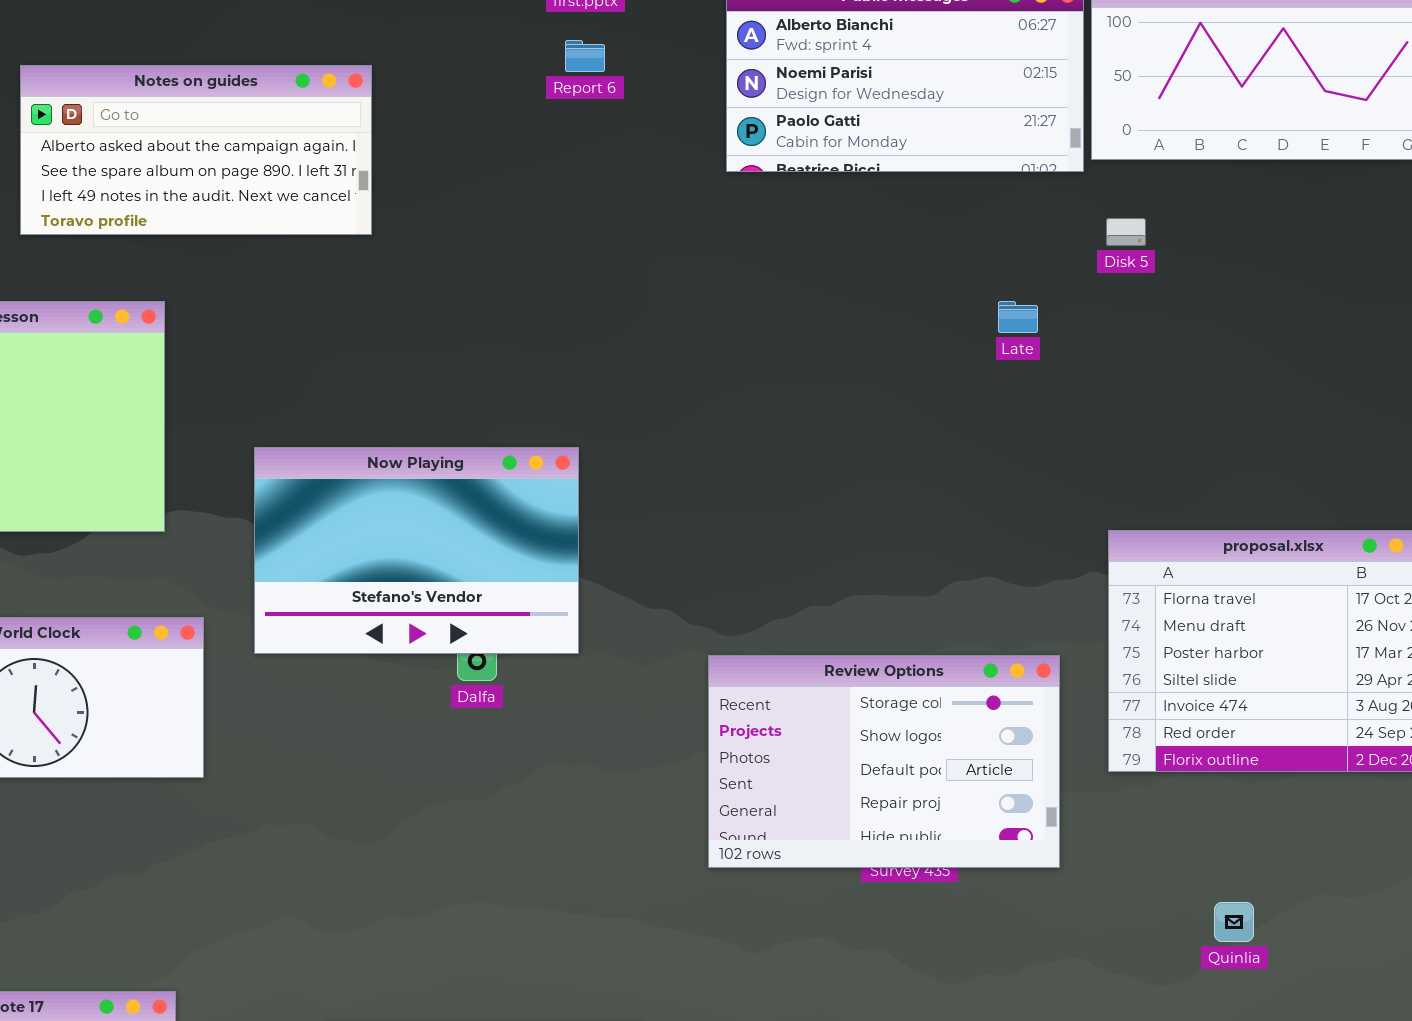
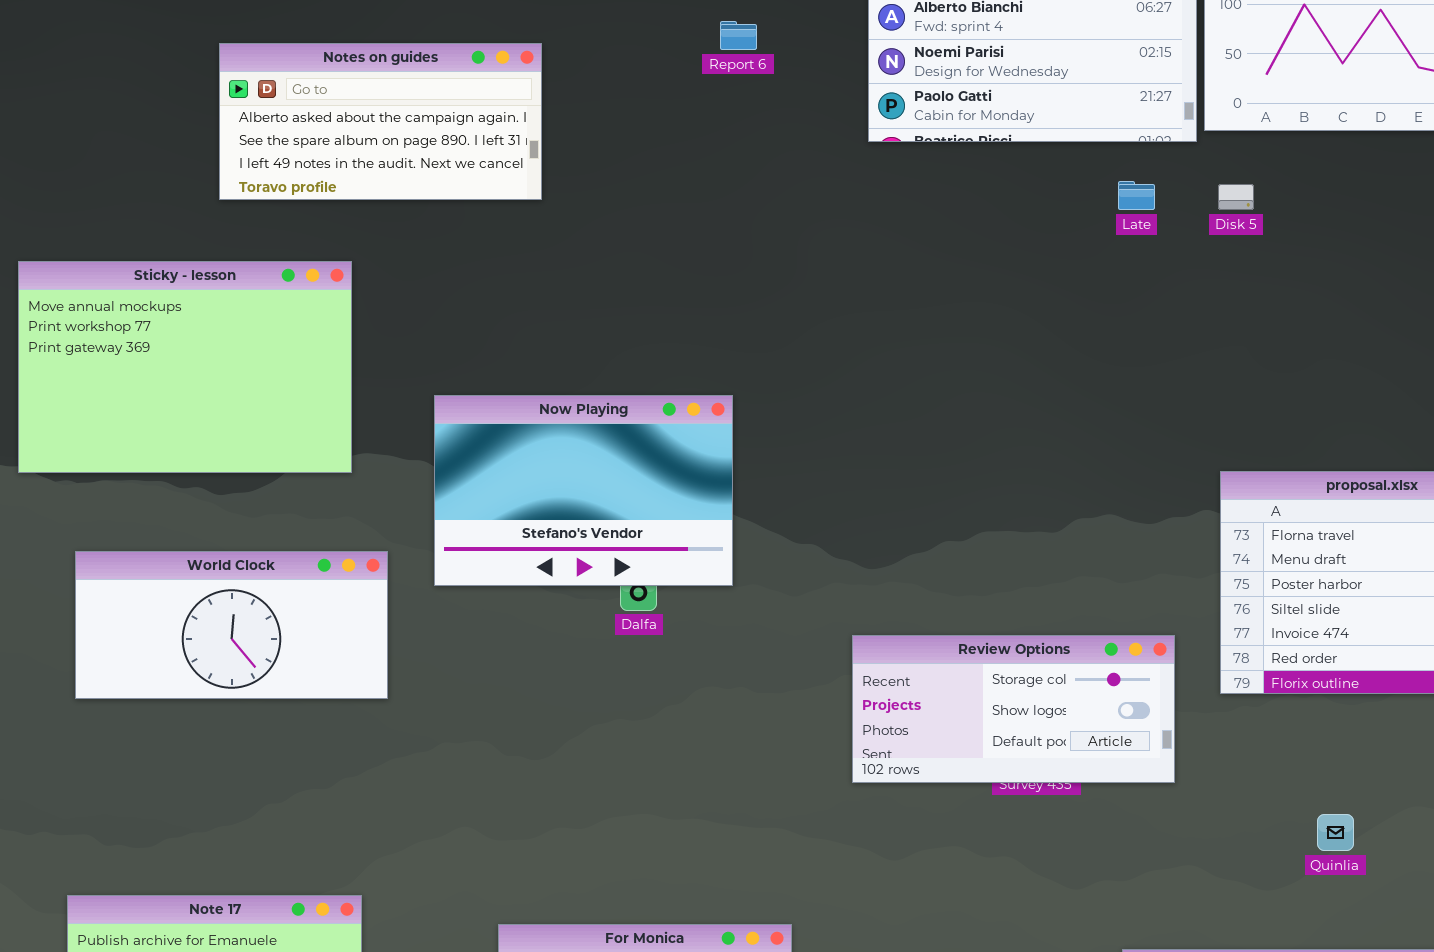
Late: [998,301,1038,333] -> [1118,181,1155,210], moved
Review Options: [708,655,1060,868] -> [852,635,1175,783], resized

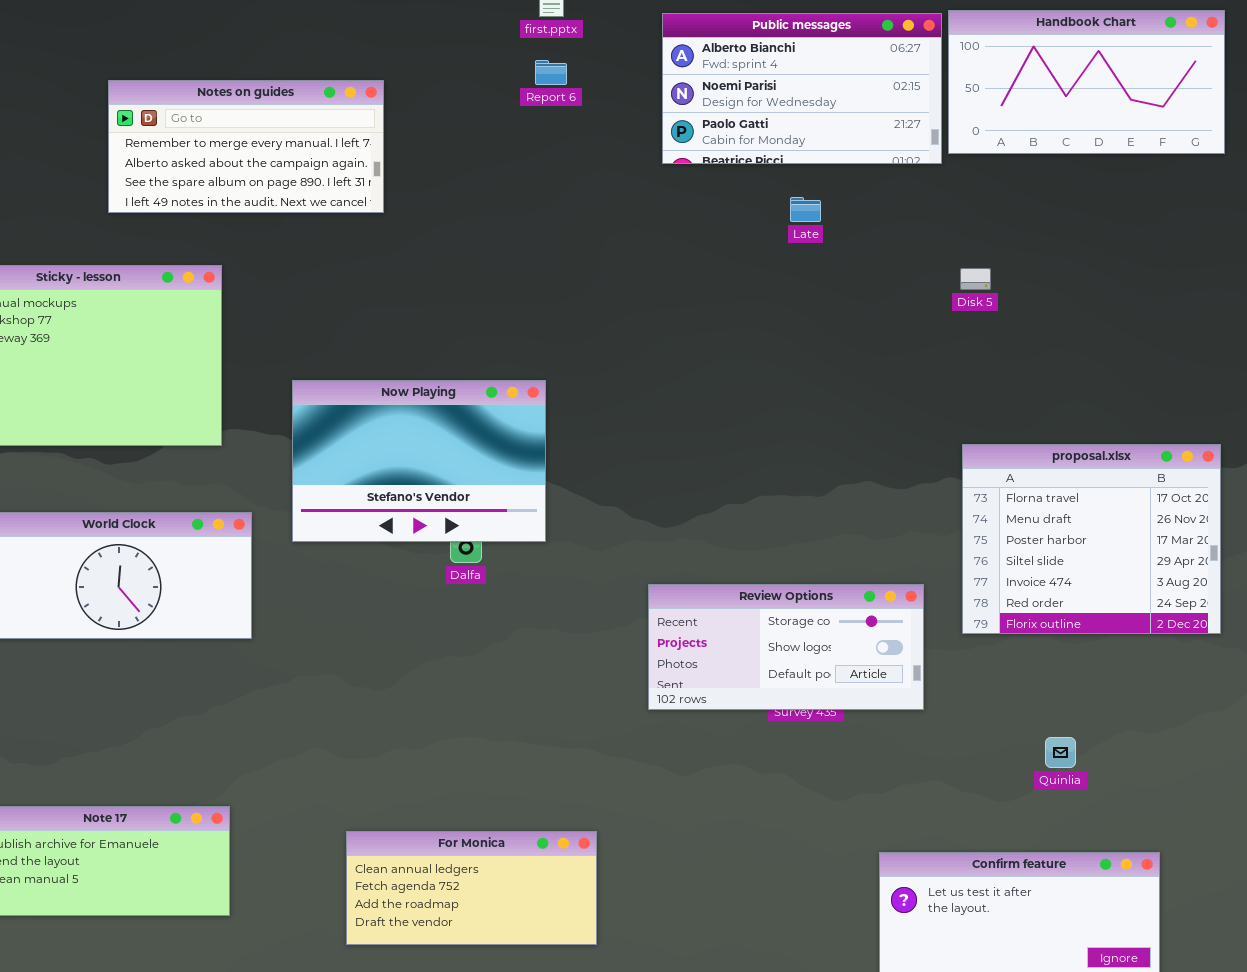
Notes on guides: [219,43,542,200] -> [108,80,384,213], scrolled up 1 row
Late: [1118,181,1155,210] -> [790,197,821,222], moved
Disk 5: [1218,184,1254,210] -> [960,268,991,290], moved

